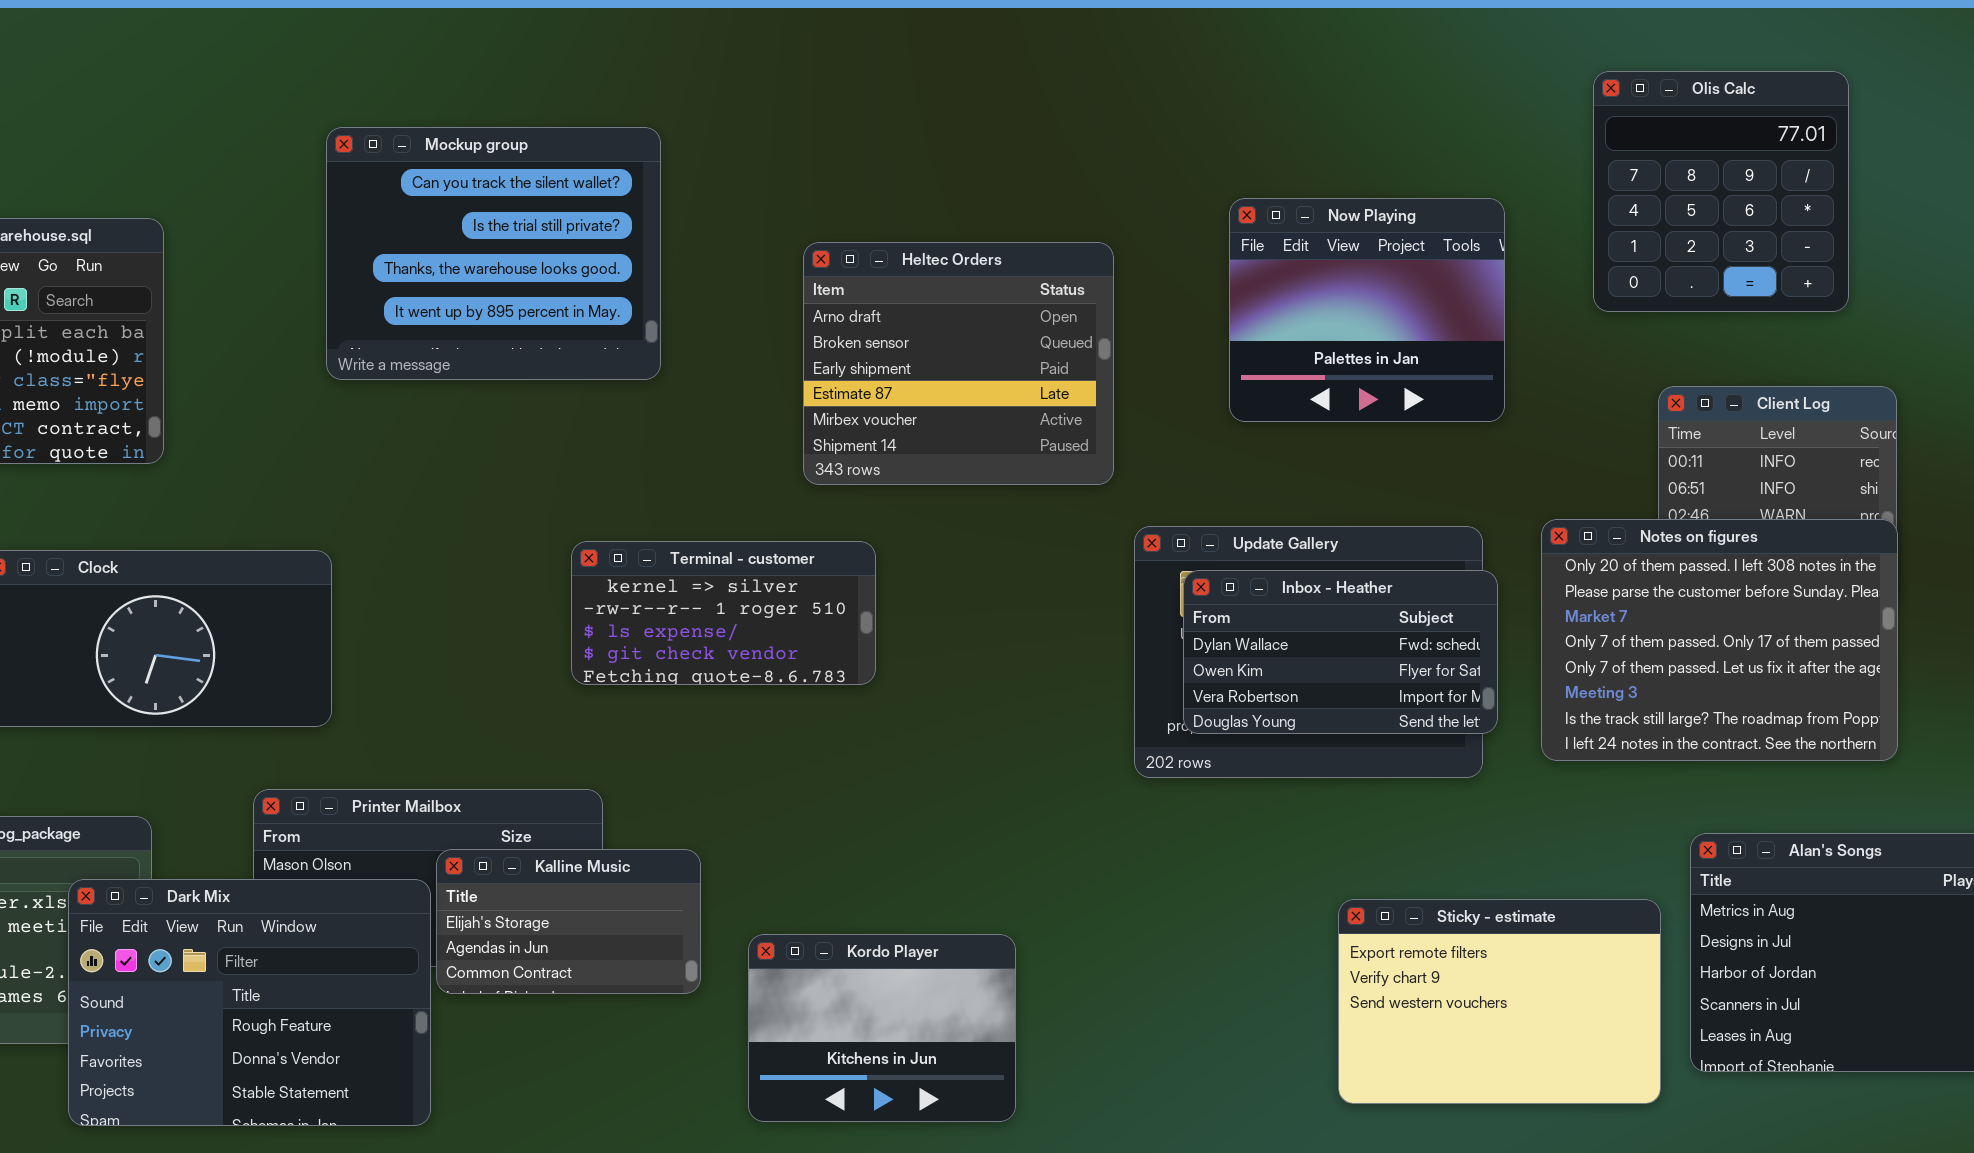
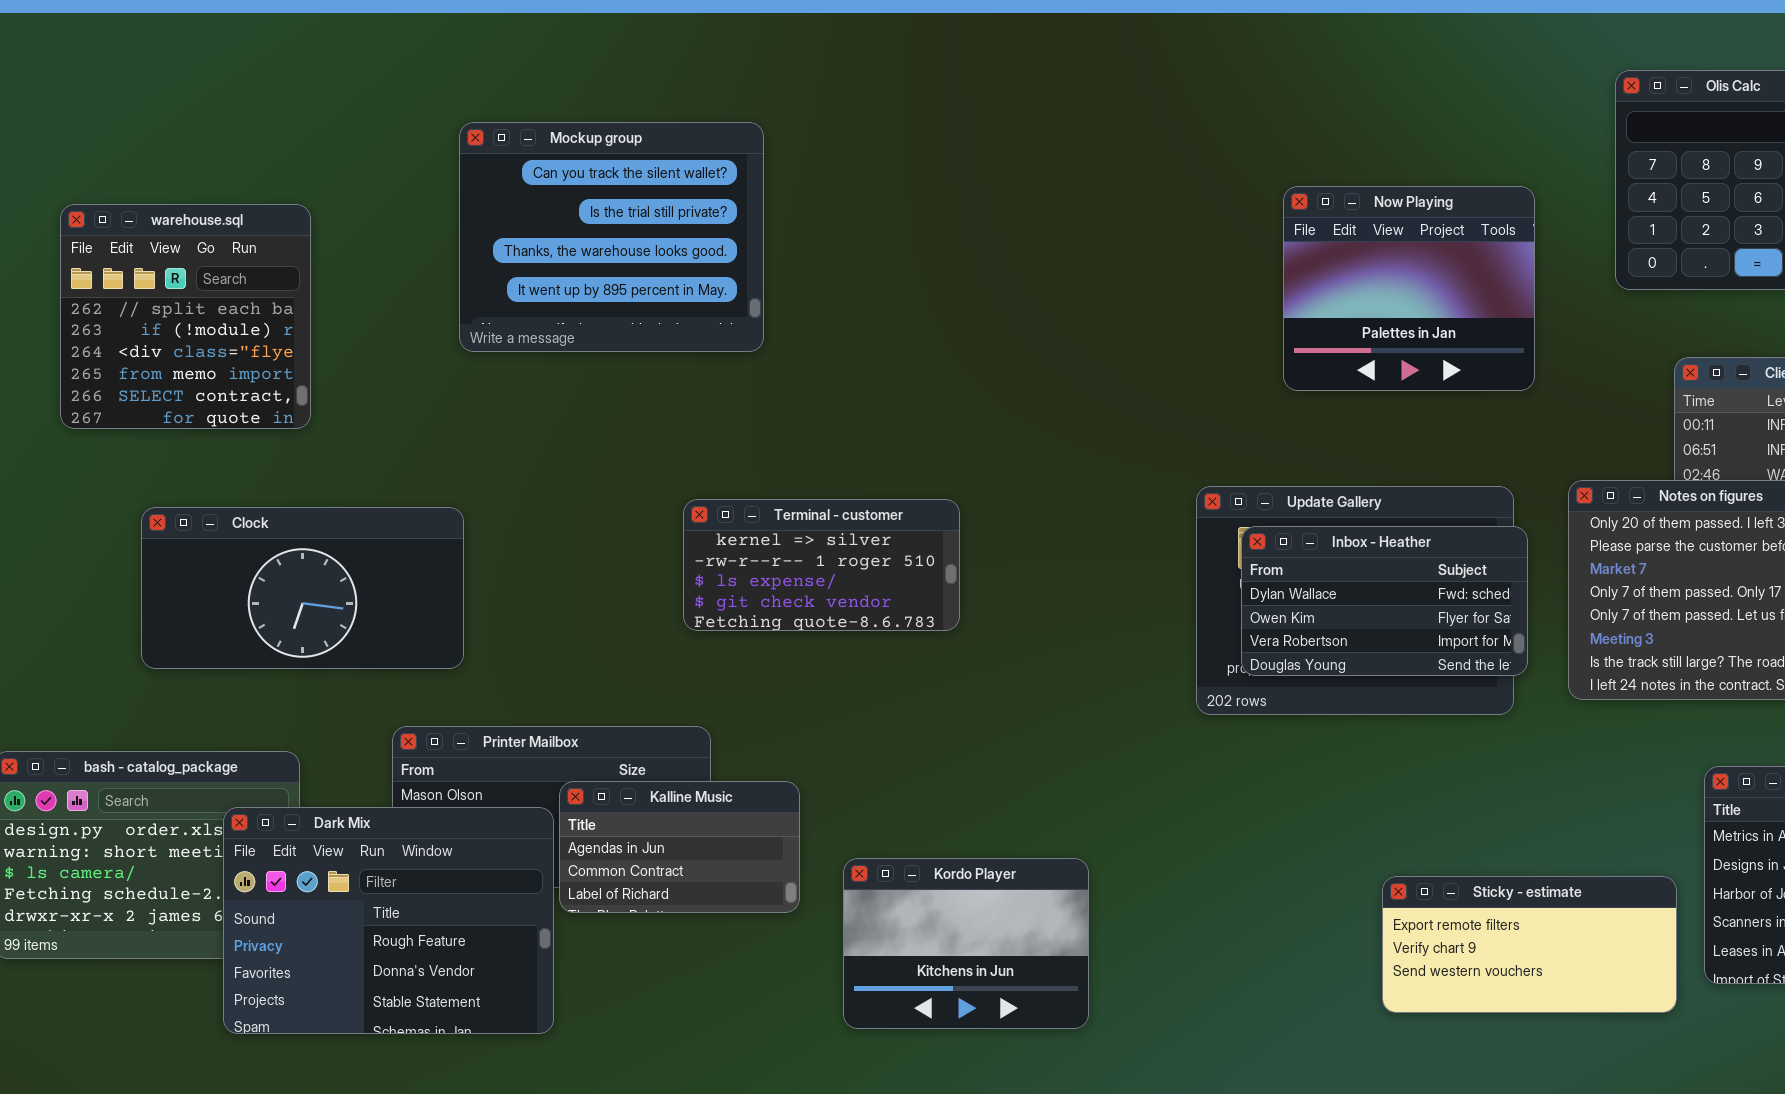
Heltec Orders: [803,242,1114,485] -> none, closed
Kalline Music: [436,849,701,994] -> [559,781,800,913], scrolled down 1 row
Sticky - estimate: [1338,899,1661,1104] -> [1382,876,1677,1013], resized

